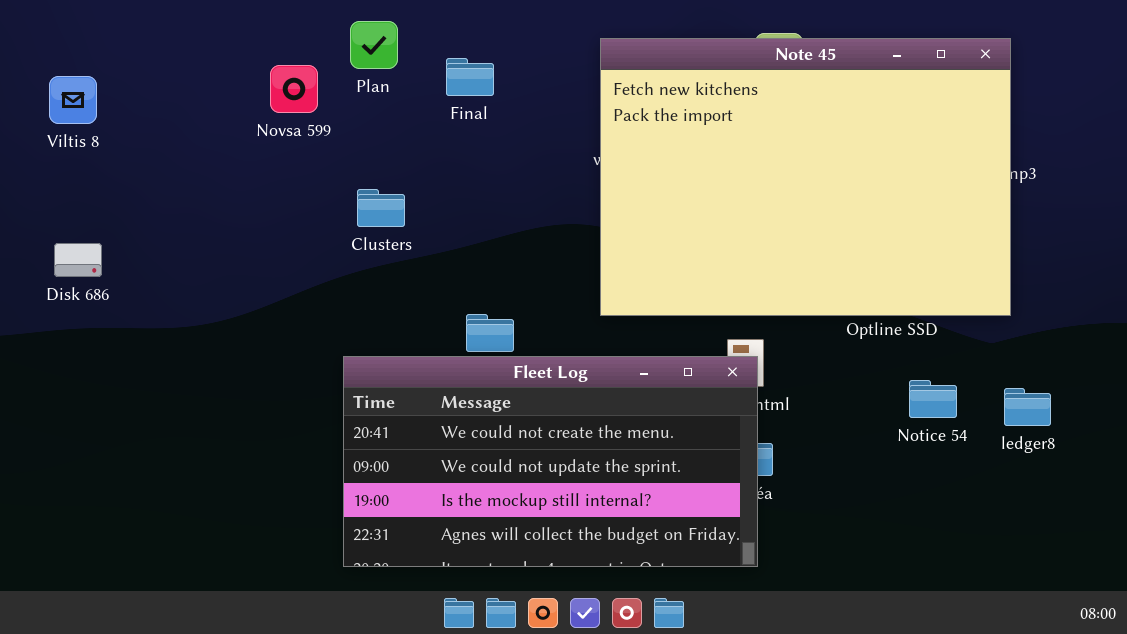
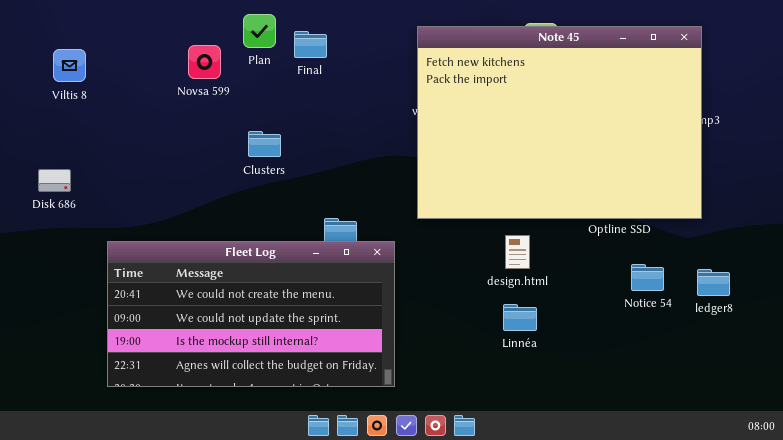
Final: [446,58,494,96] -> [294,31,327,58], moved
Viltis 8: [49,76,97,124] -> [53,49,86,82], moved
Fleet Log: [343,356,758,567] -> [107,241,395,387], moved

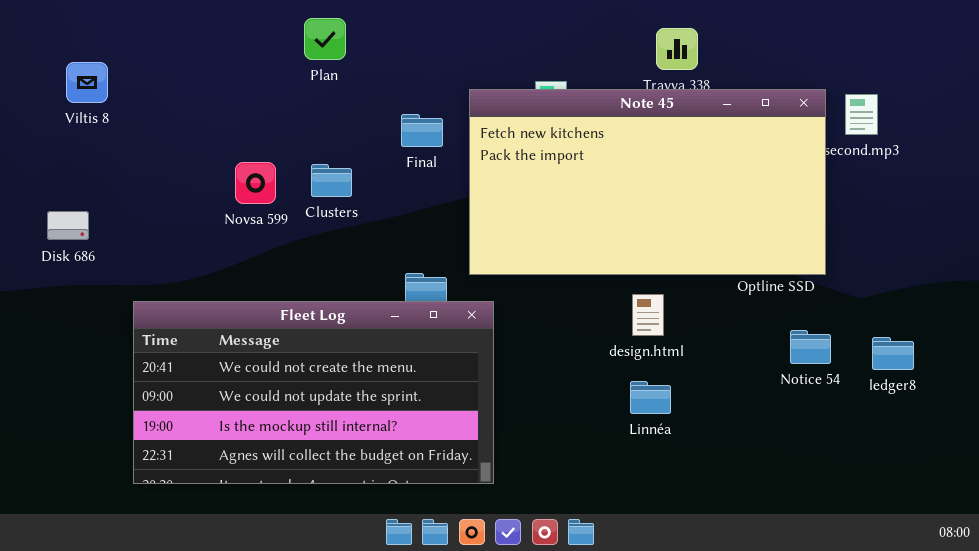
Note 45: [417,26,702,219] -> [469,89,826,275], moved, resized
Final: [294,31,327,58] -> [401,114,443,147], moved
Novsa 599: [188,45,221,79] -> [235,162,276,204], moved

